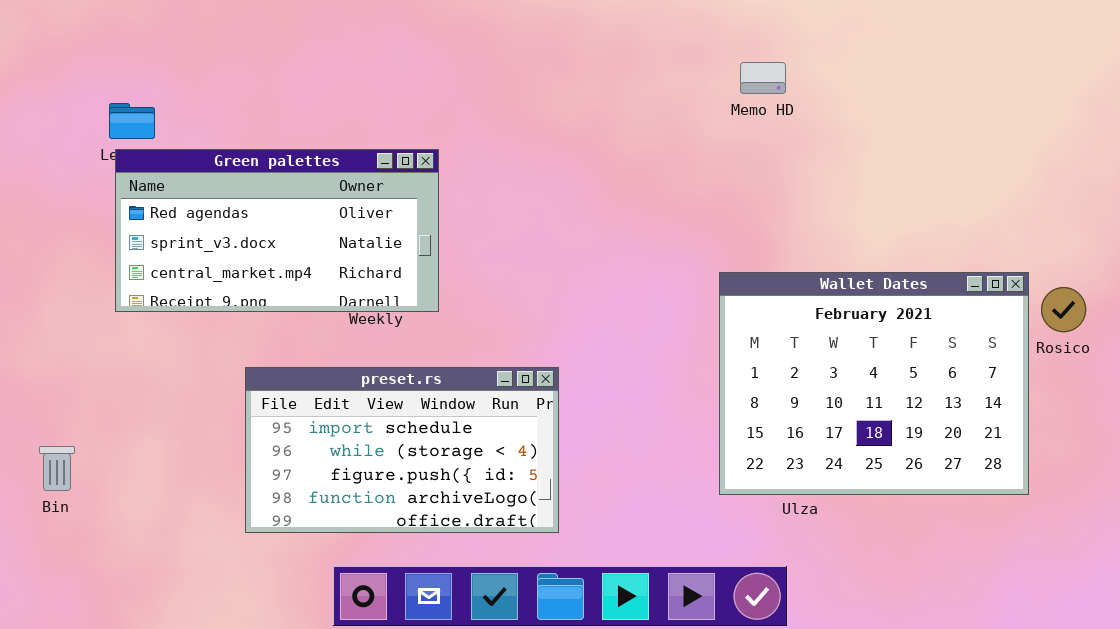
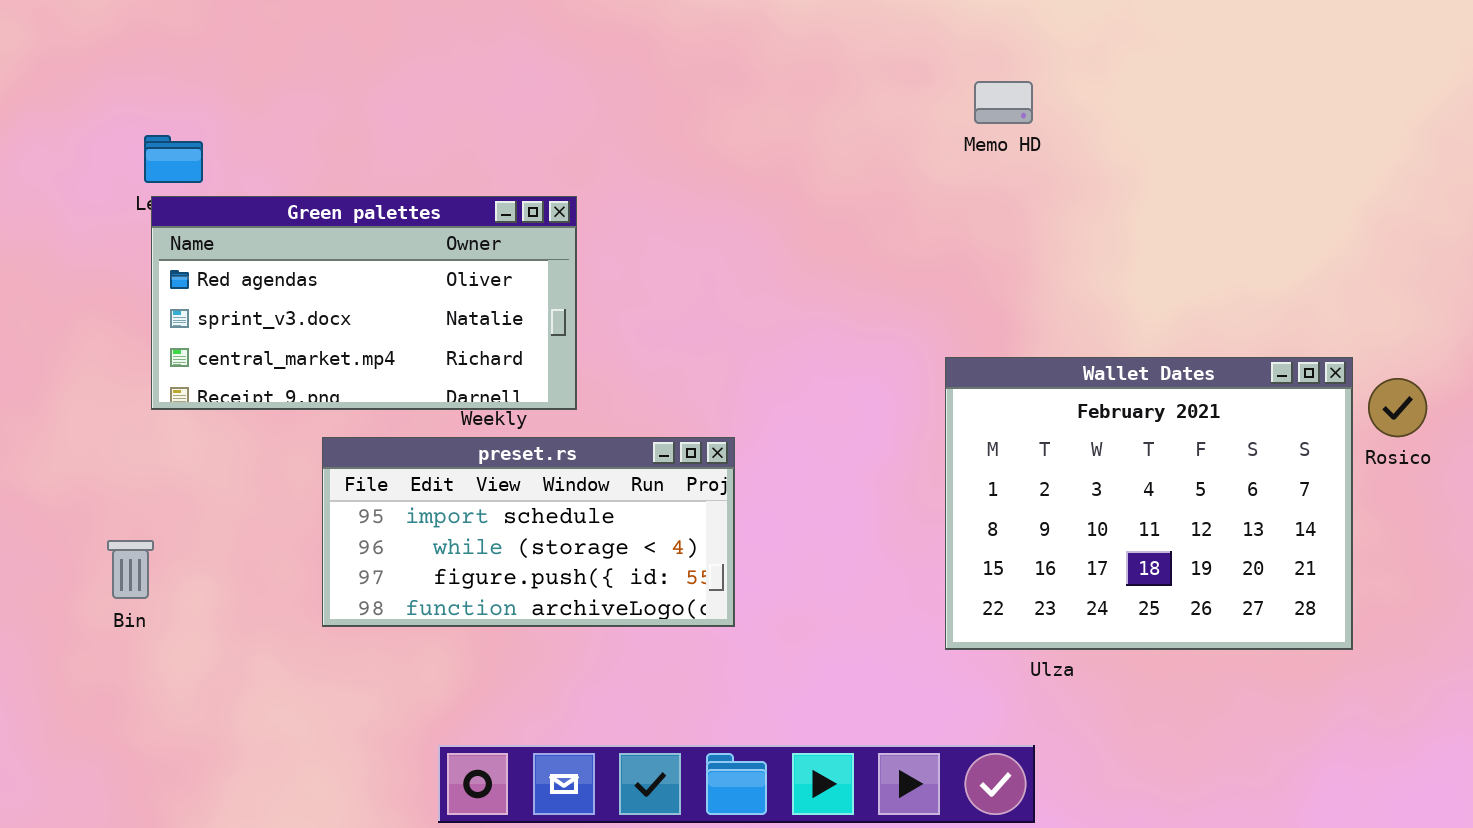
preset.rs: [245,367,559,533] -> [322,437,735,627], moved, resized
Bin: [39,446,75,491] -> [107,540,154,599], moved

